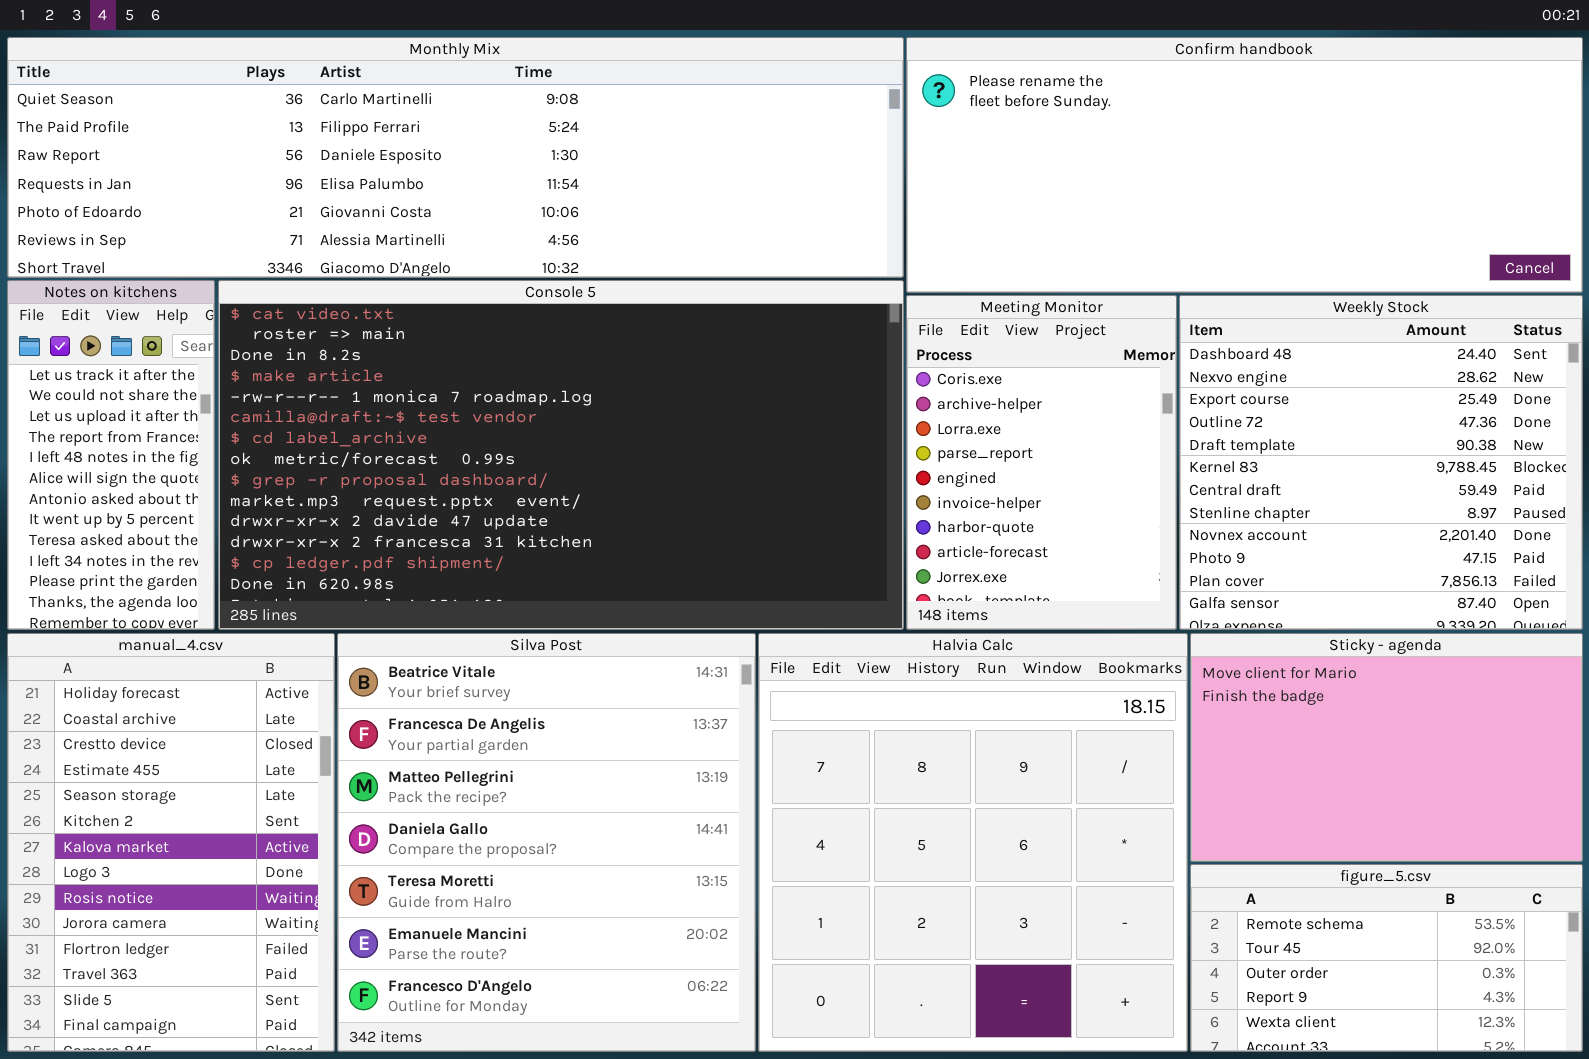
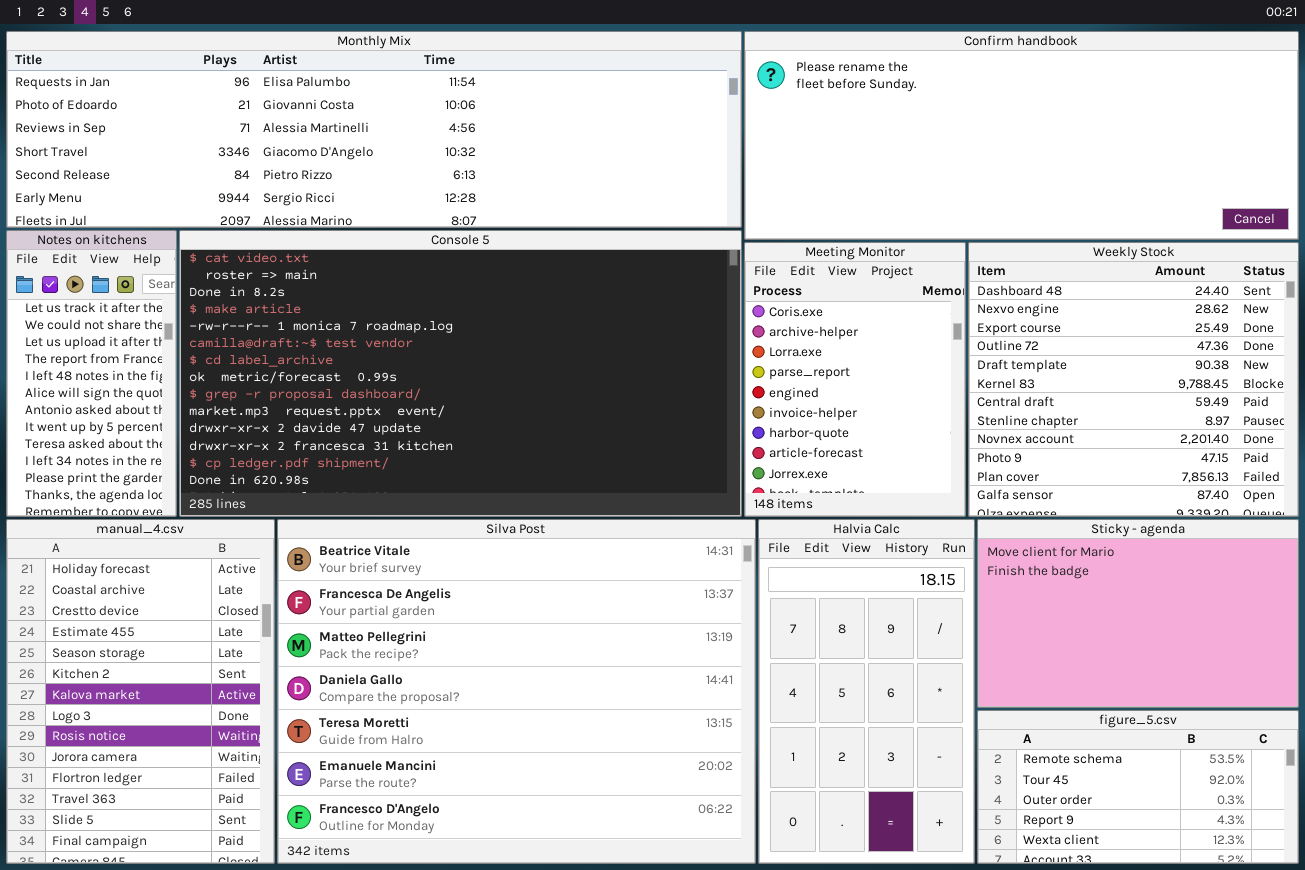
Monthly Mix: [7,37,904,278] -> [6,31,742,228], scrolled down 3 rows
Silva Post: [337,633,756,1052] -> [277,519,756,864], resized
Halvia Calc: [758,633,1188,1052] -> [758,519,975,864], resized

